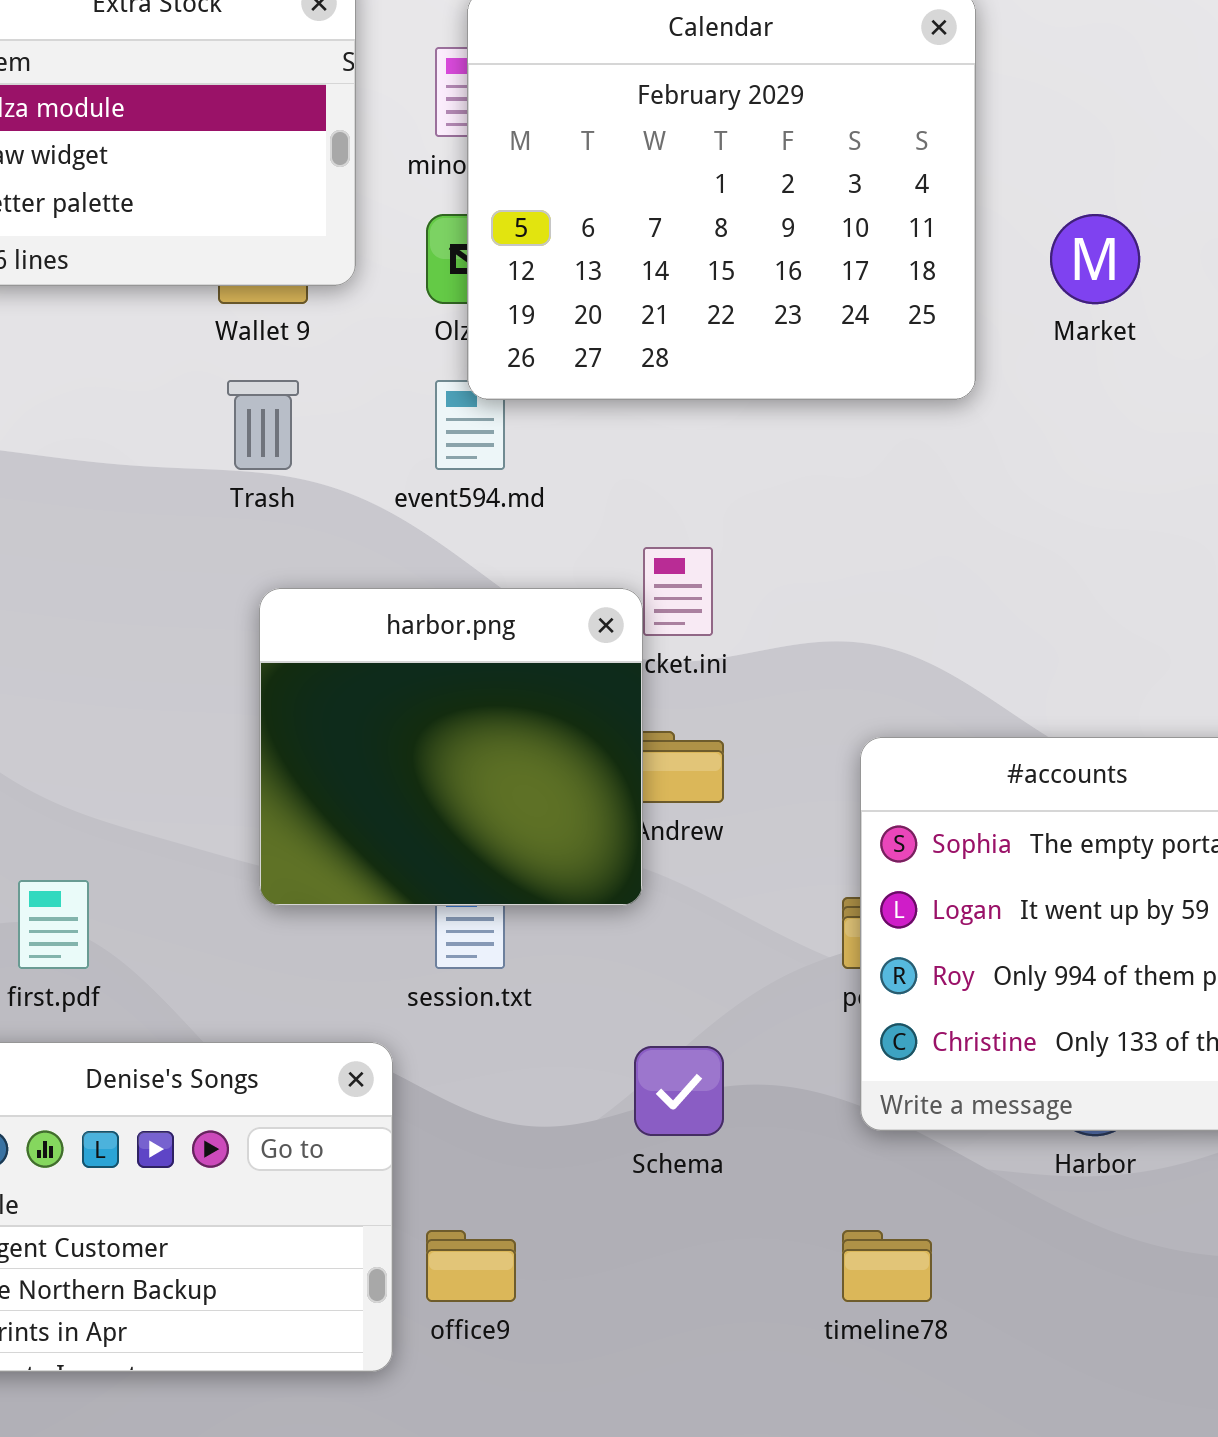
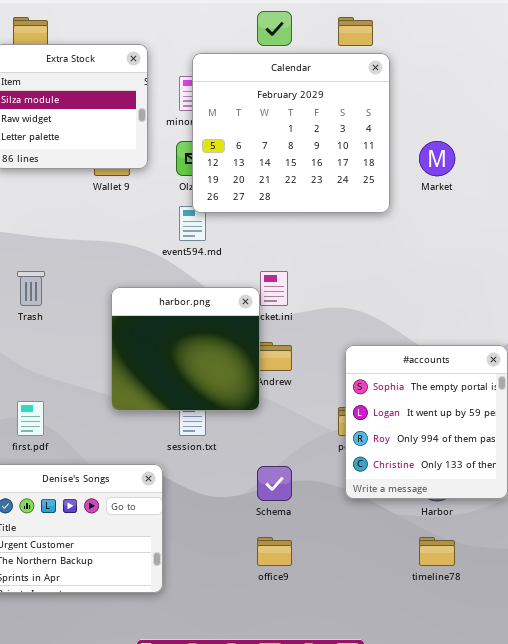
Trash: [227,380,299,470] -> [17,271,45,306], moved
office9: [426,1230,516,1302] -> [257,537,292,566], moved
timeline78: [842,1230,932,1302] -> [419,537,455,566], moved

